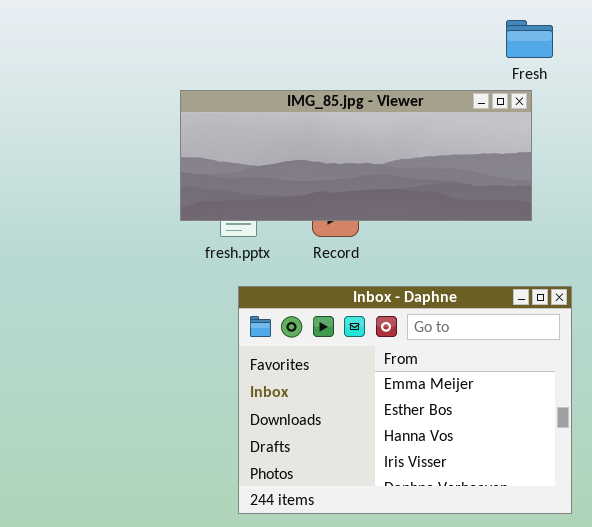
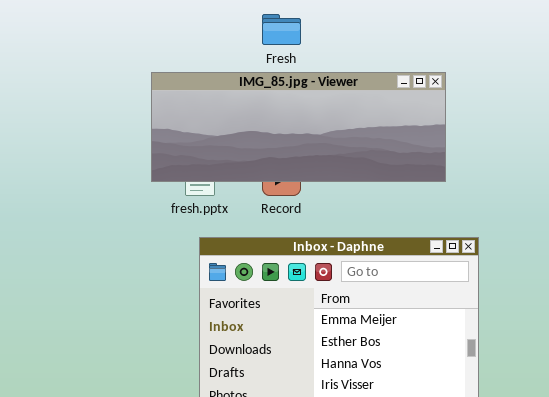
Fresh: [506,20,553,58] -> [262,14,301,45], moved

